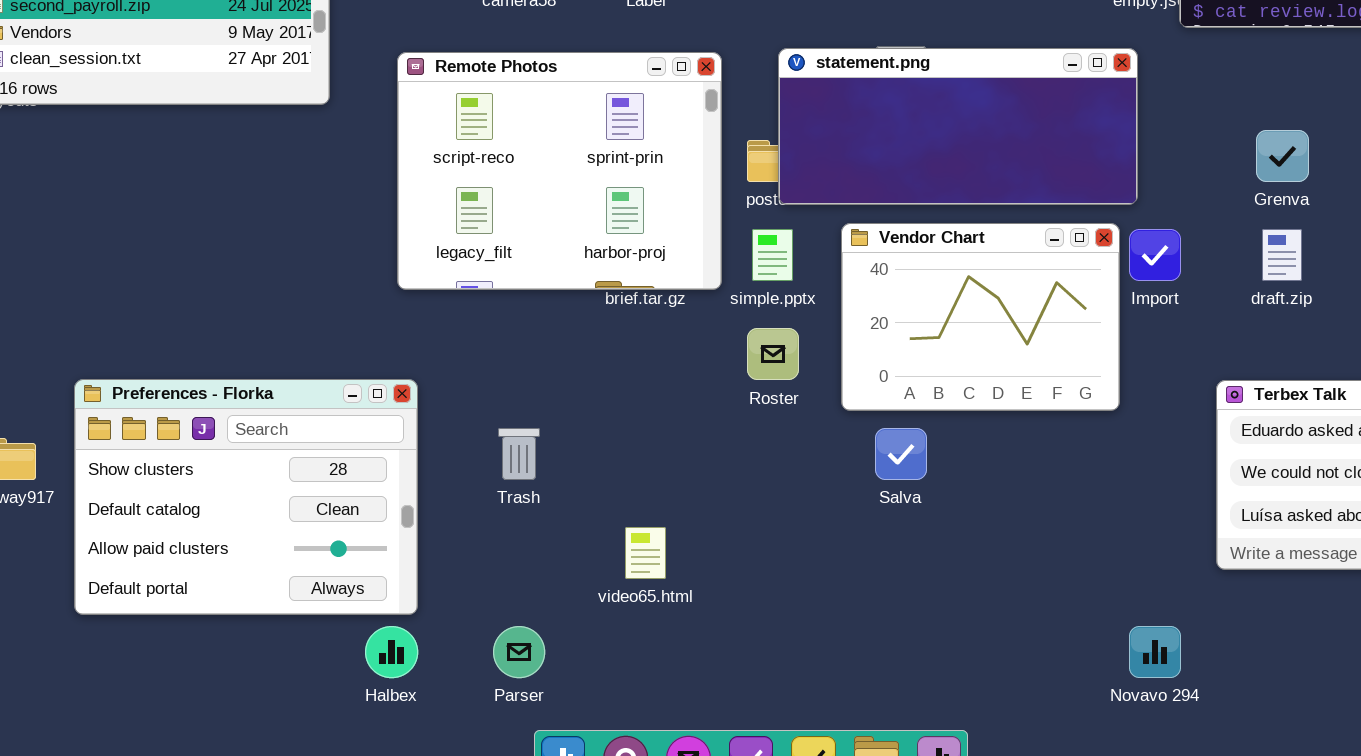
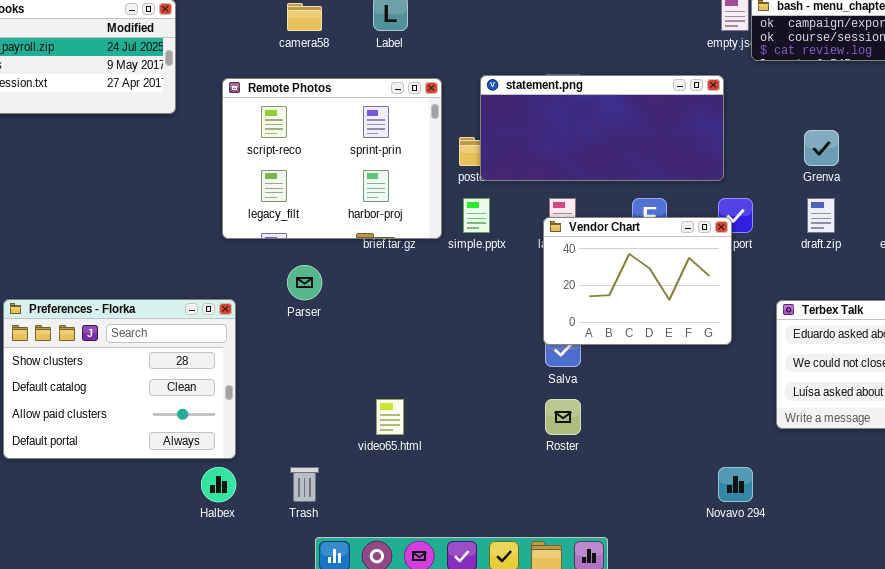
Vendor Chart: [841,223,1120,411] -> [543,217,732,345], moved
Roster: [747,328,799,380] -> [545,399,581,435], moved
Trash: [498,428,540,480] -> [290,467,319,502], moved
Parser: [493,626,545,678] -> [287,265,322,300], moved

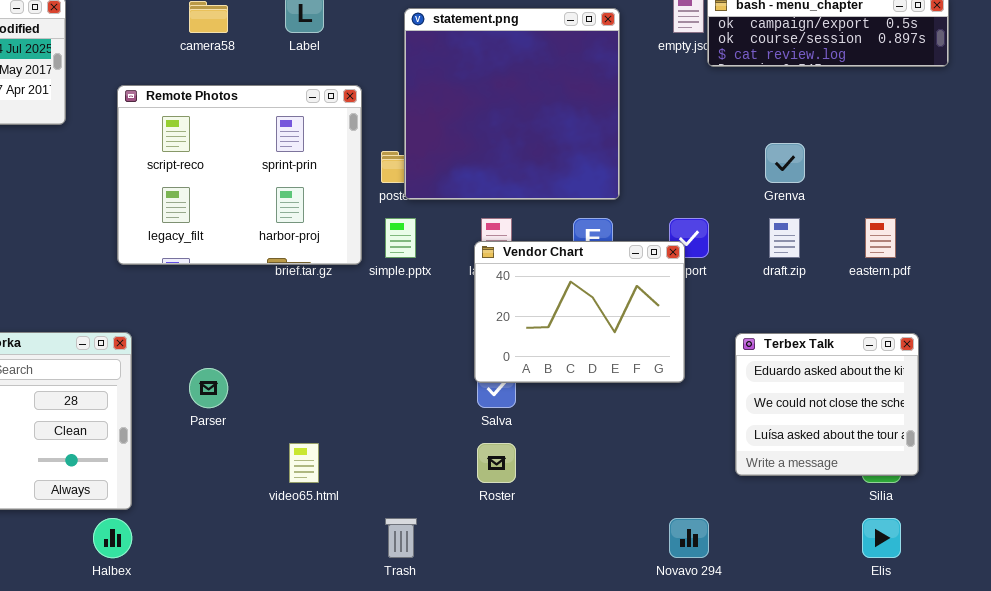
statement.png: [480,75,724,181] -> [404,8,620,200], resized
Parser: [287,265,322,300] -> [189,368,228,408], moved
Trash: [290,467,319,502] -> [385,518,417,558], moved

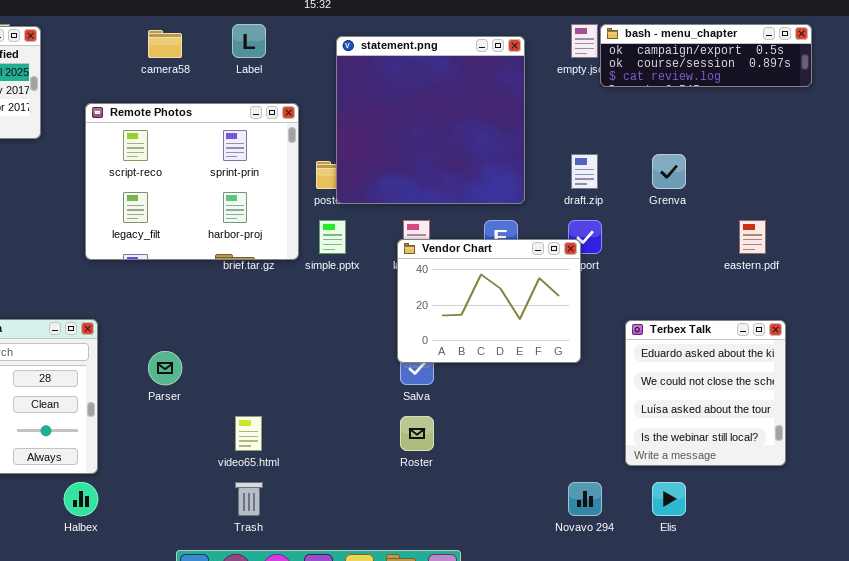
draft.zip: [769,218,800,258] -> [571,154,598,189], moved
Terbex Talk: [735,333,919,476] -> [625,320,786,466], resized
Trash: [385,518,417,558] -> [235,482,263,516], moved
Elis: [862,518,901,558] -> [652,482,686,516], moved

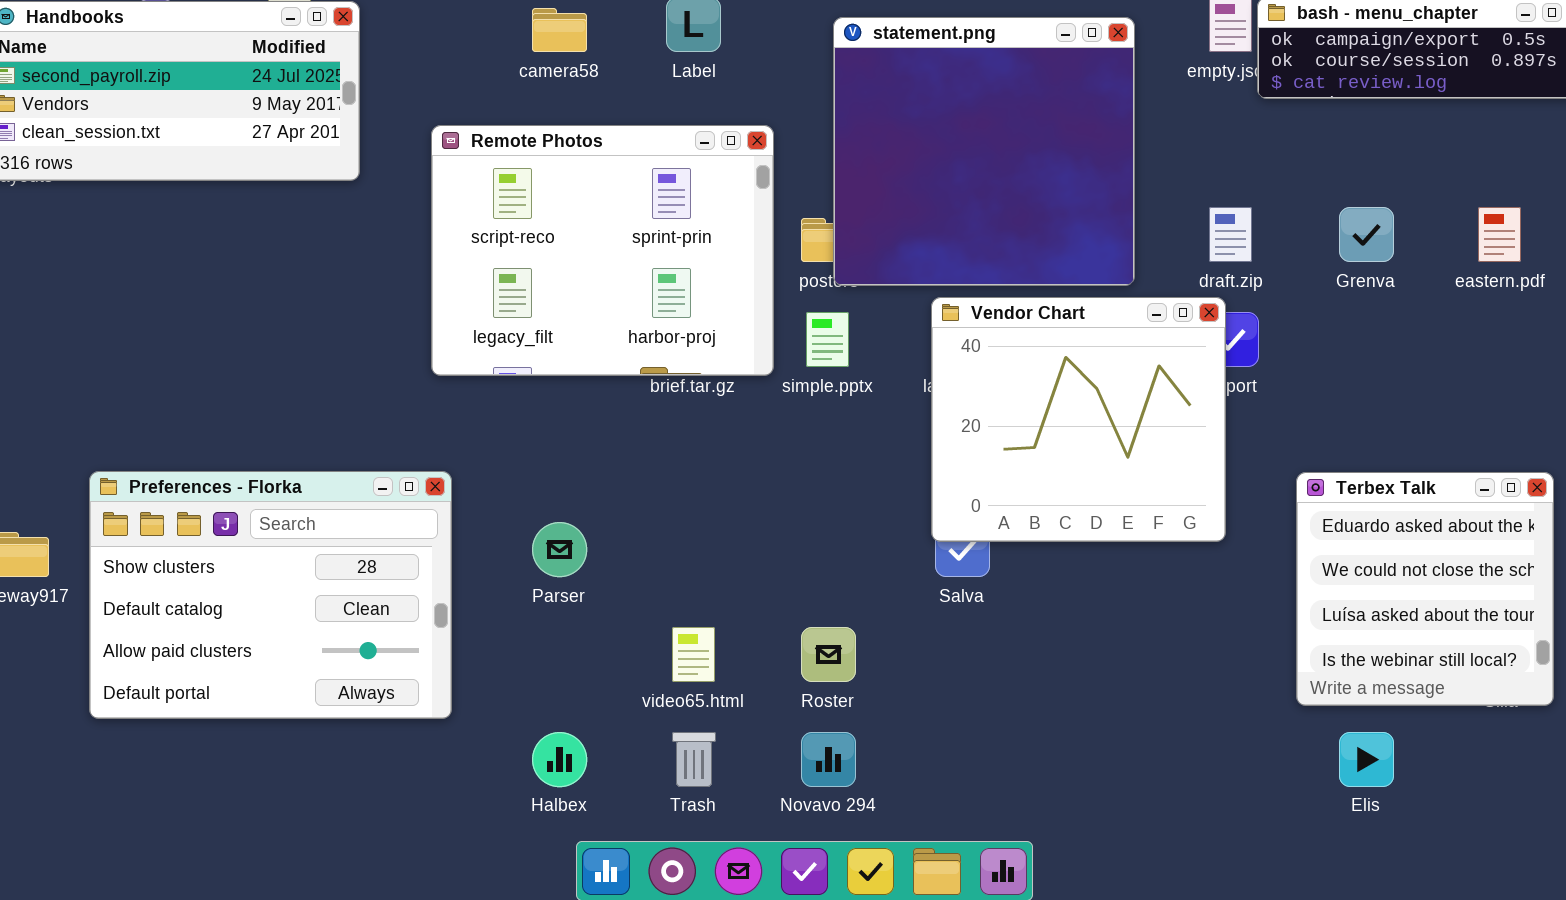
eastern.pdf: [739,220,766,254] -> [1478,207,1521,262], moved
Vendor Chart: [397,239,581,363] -> [931,297,1226,542], resized
Roster: [400,416,434,451] -> [801,627,856,682], moved
Halbex: [64,482,98,516] -> [532,732,587,787], moved
Novavo 294: [568,482,602,516] -> [801,732,856,787], moved

